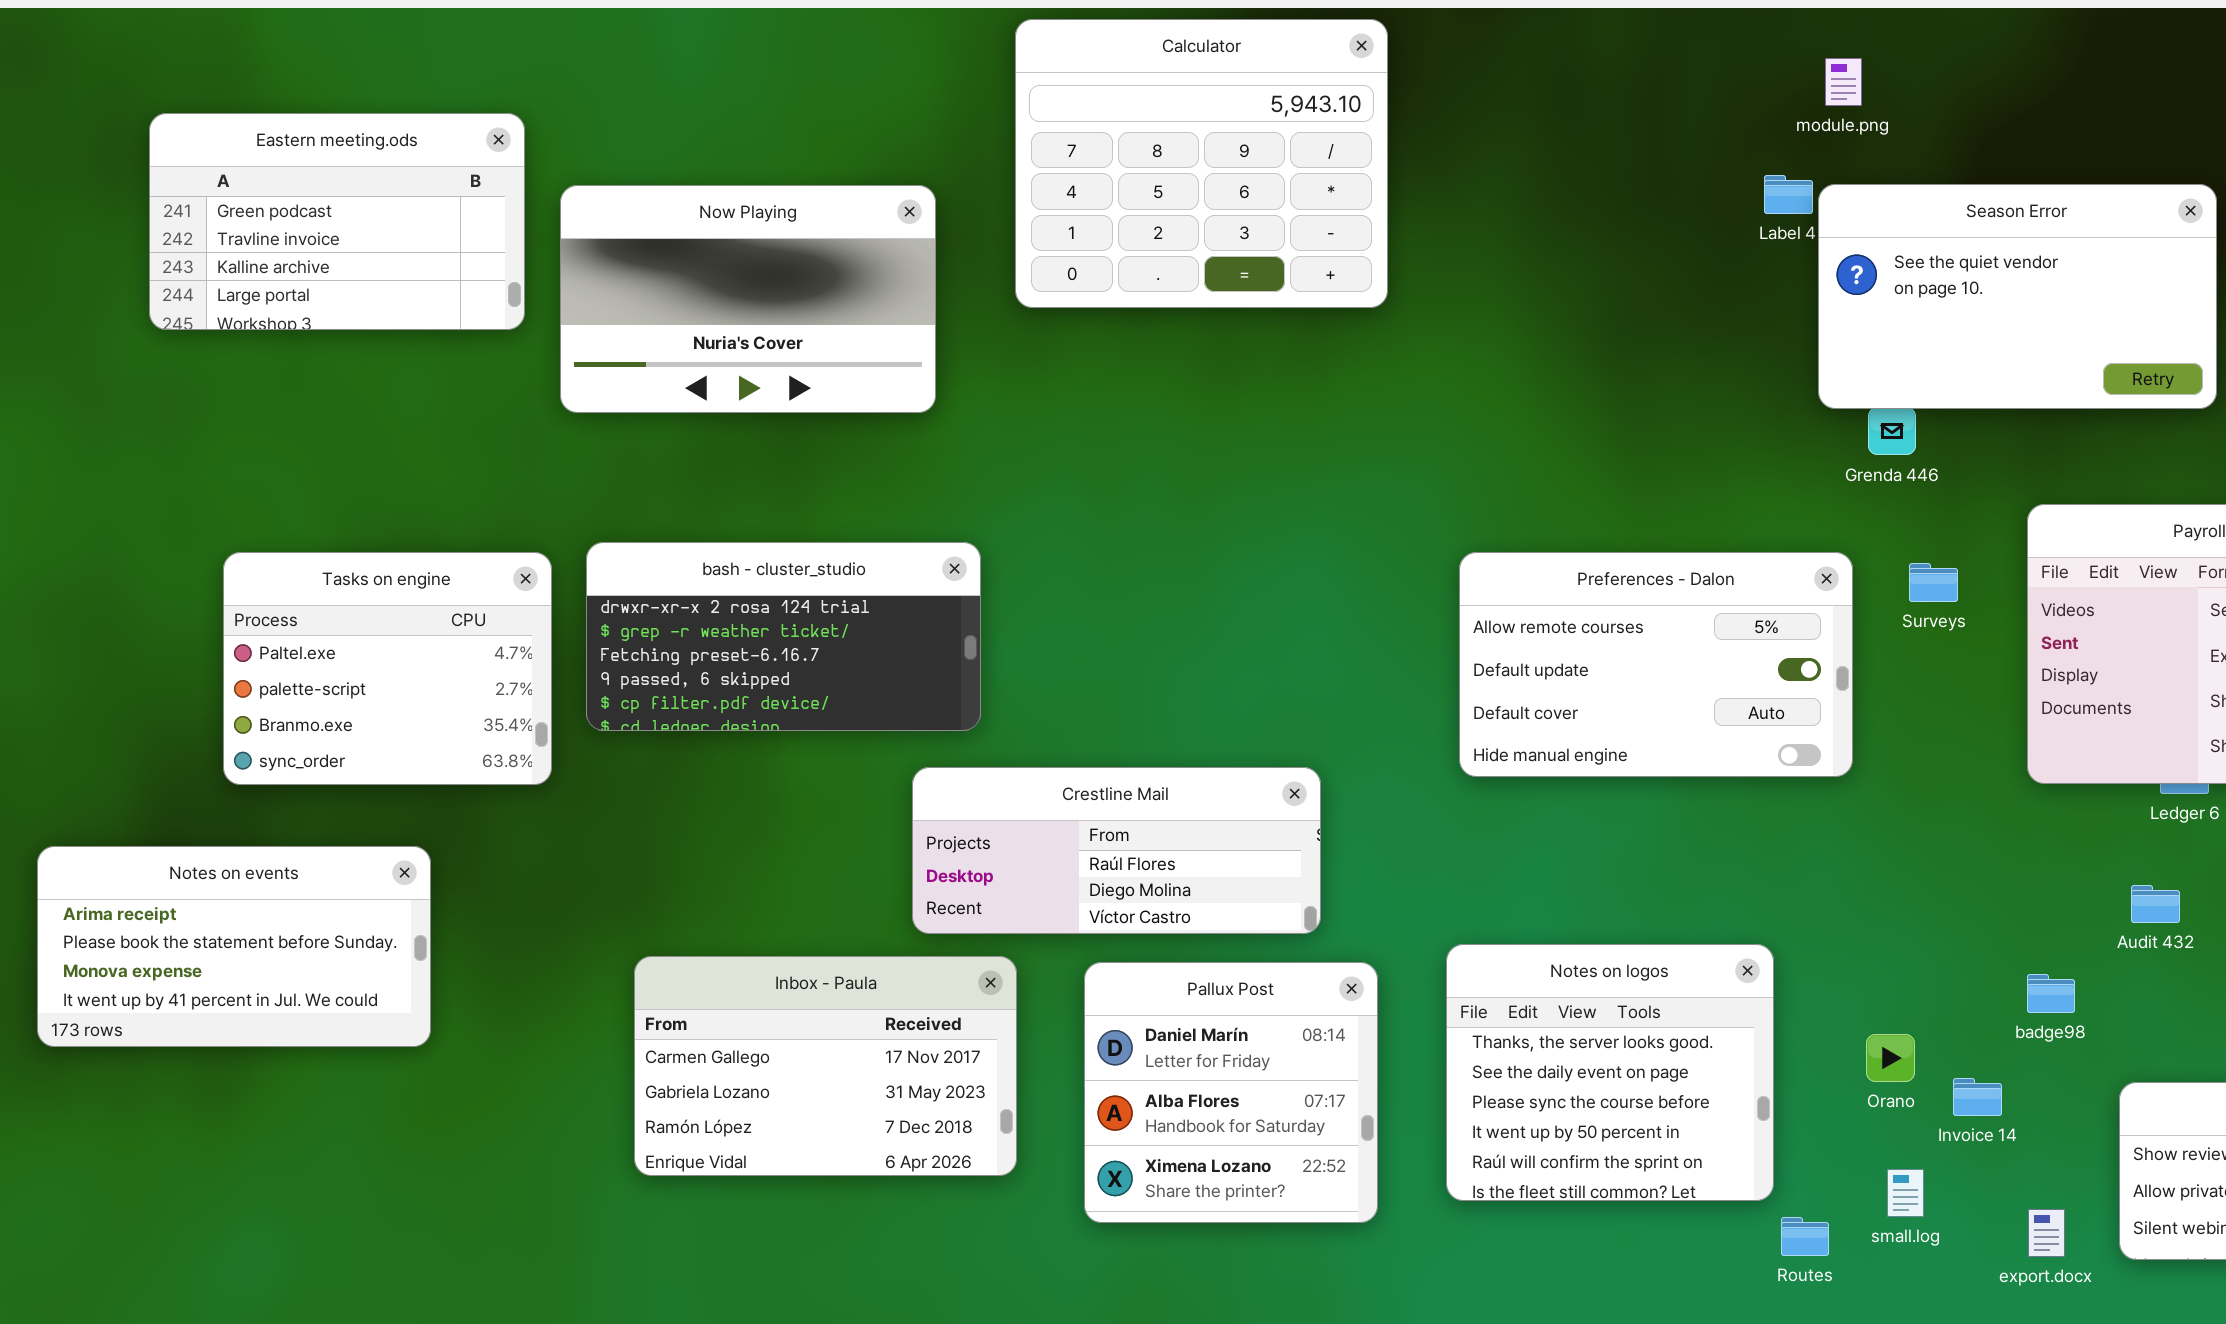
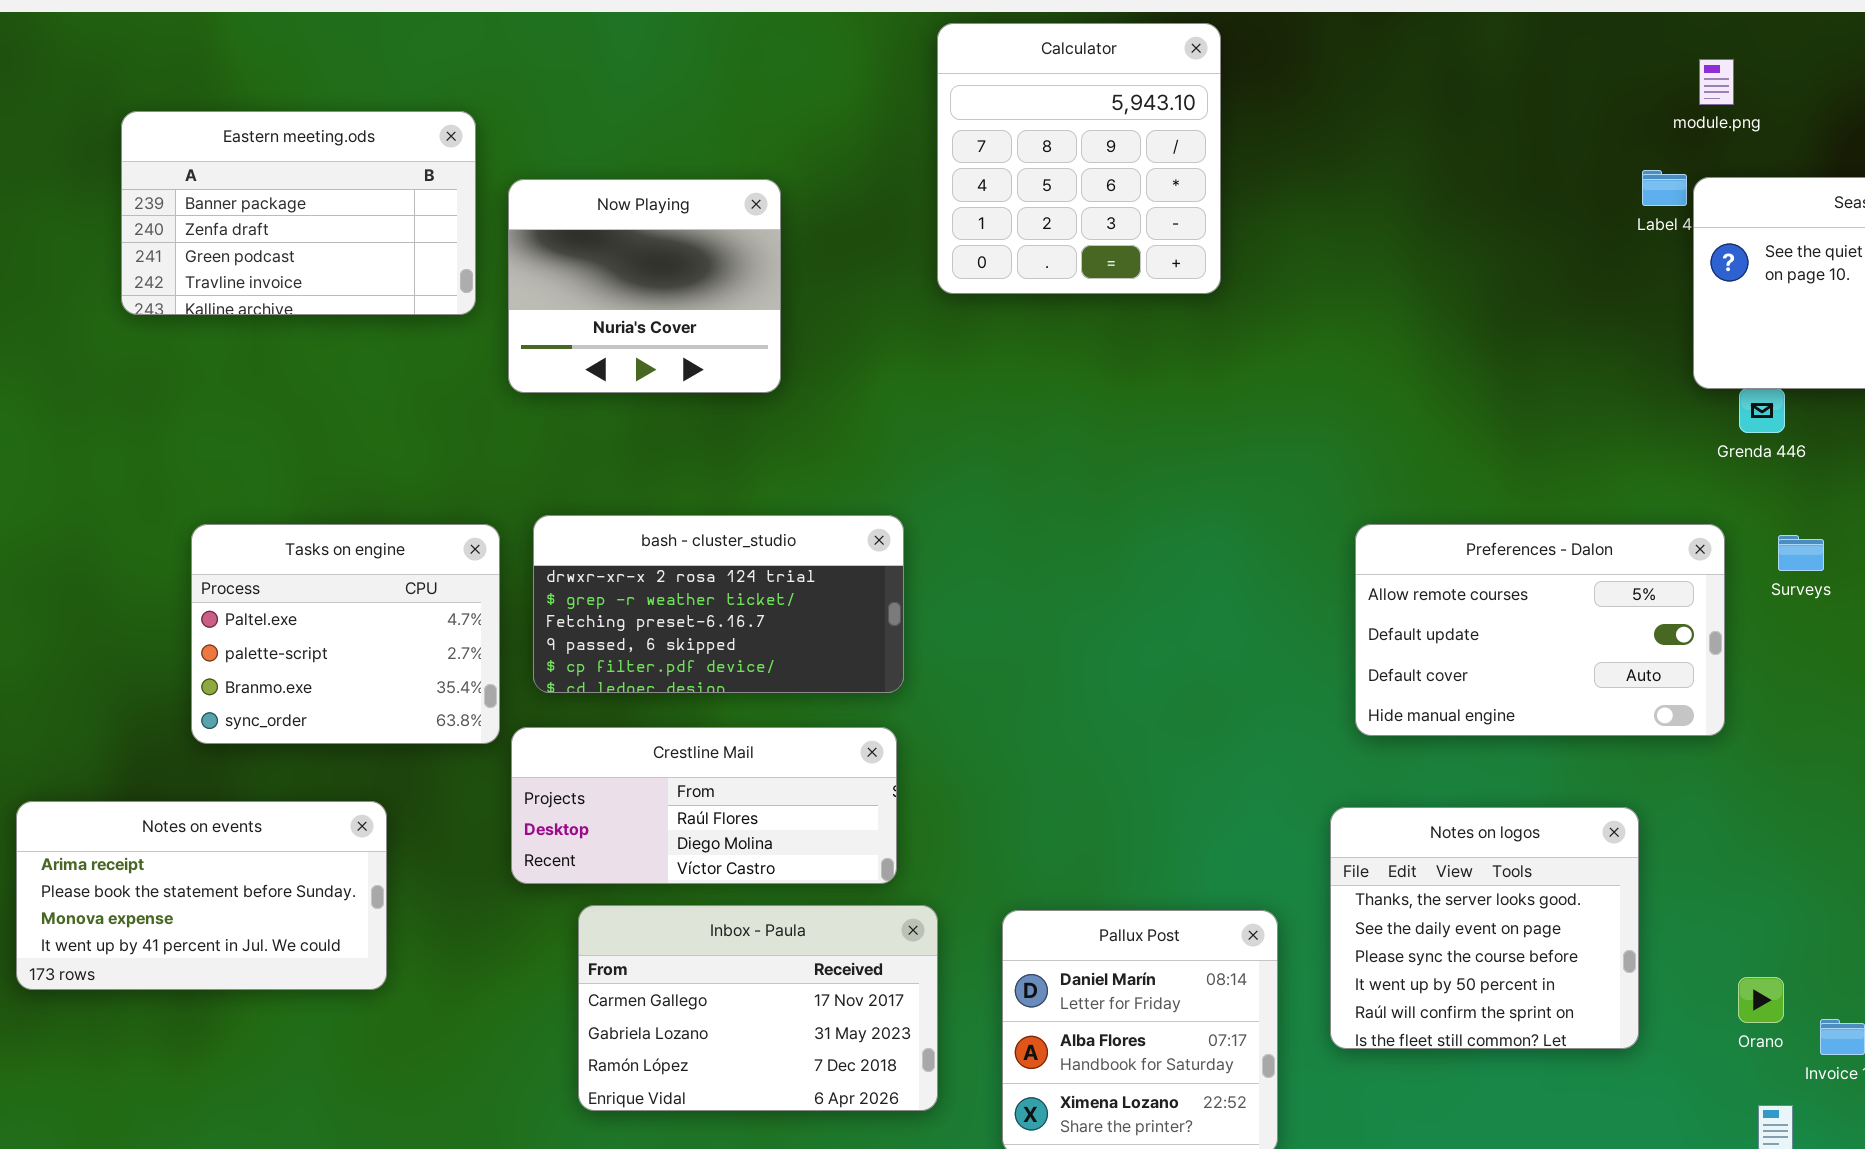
Calculator: [1015,19,1388,308] -> [937,23,1221,294], resized
Eastern meeting.ods: [149,113,525,330] -> [121,111,476,315], scrolled up 2 rows
Now Playing: [560,185,936,413] -> [508,179,781,393], resized
Crestline Mail: [912,767,1321,934] -> [511,727,897,884], moved
Notes on logos: [1446,944,1774,1201] -> [1330,807,1639,1049], moved

